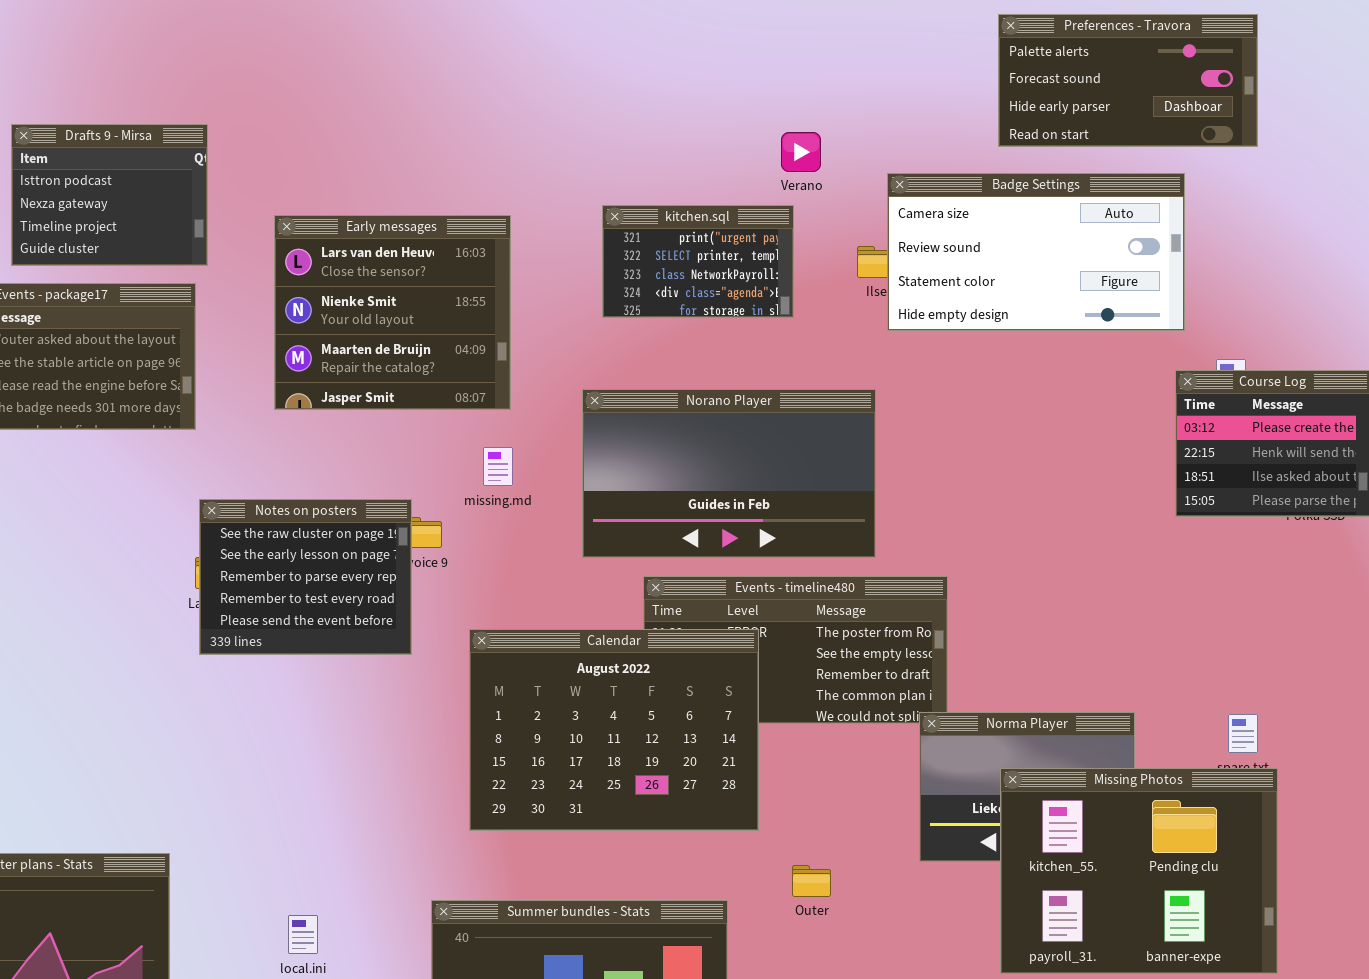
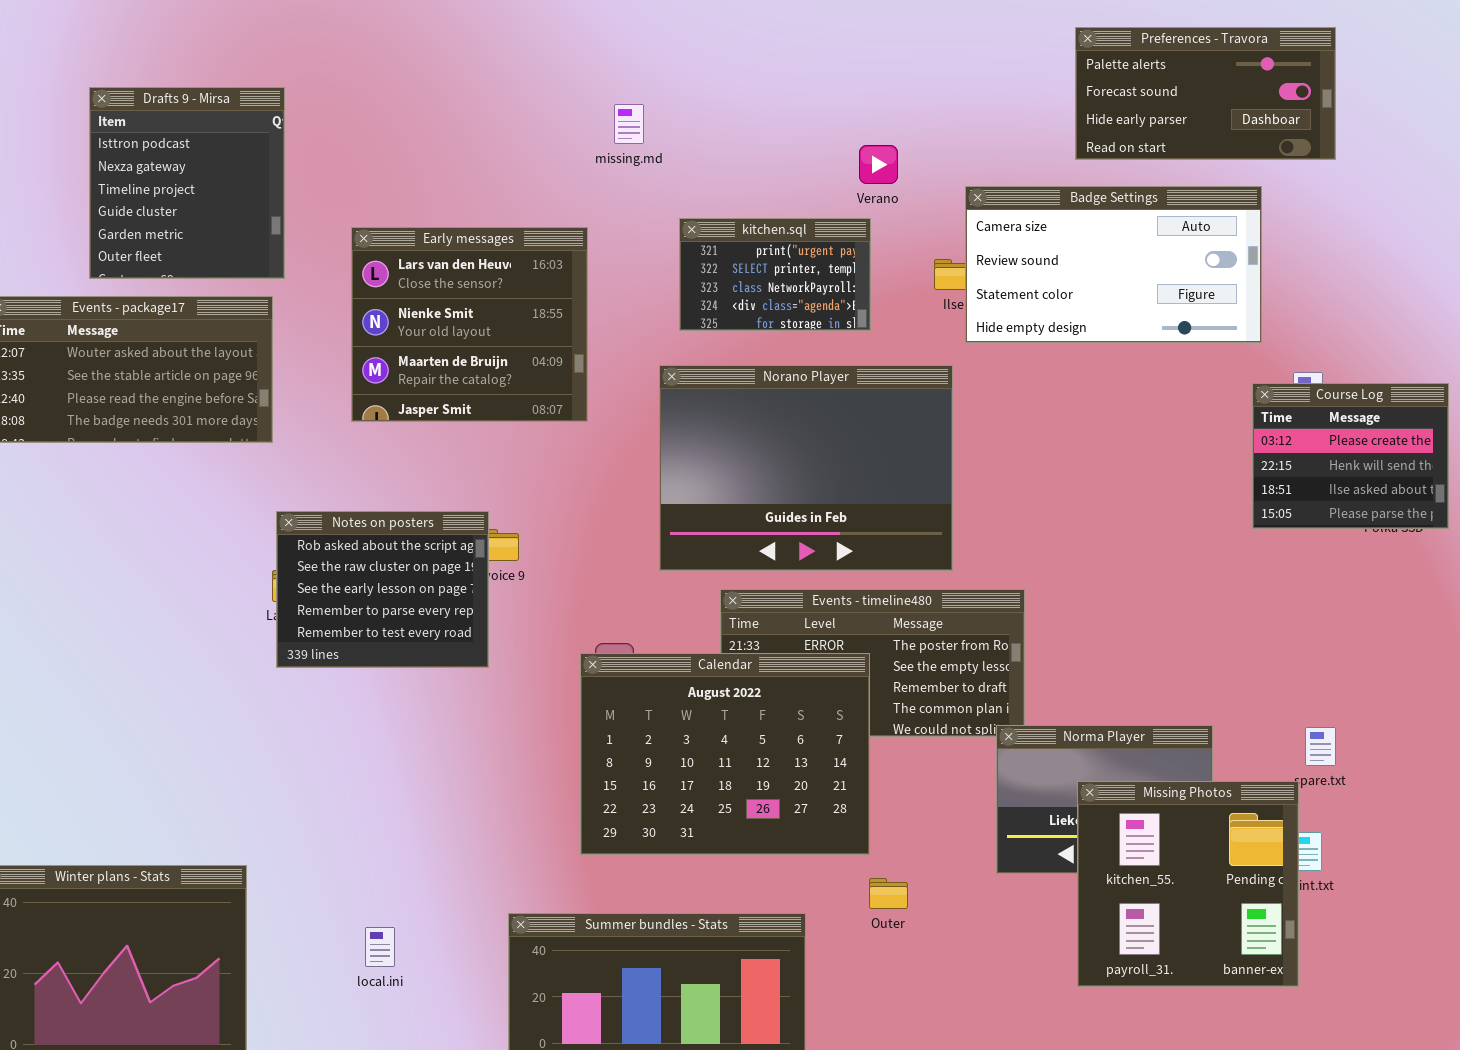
Drafts 9 - Mirsa: [11,124,208,266] -> [89,87,285,279], resized
Norano Player: [582,389,876,558] -> [659,365,953,571], resized
missing.md: [483,447,513,486] -> [614,104,644,144], moved
Notes on posters: [199,499,412,655] -> [276,511,489,668], scrolled up 1 row
Calendar: [469,629,759,831] -> [580,653,870,855], moved
Missing Photos: [1000,768,1278,974] -> [1077,781,1299,987], resized

